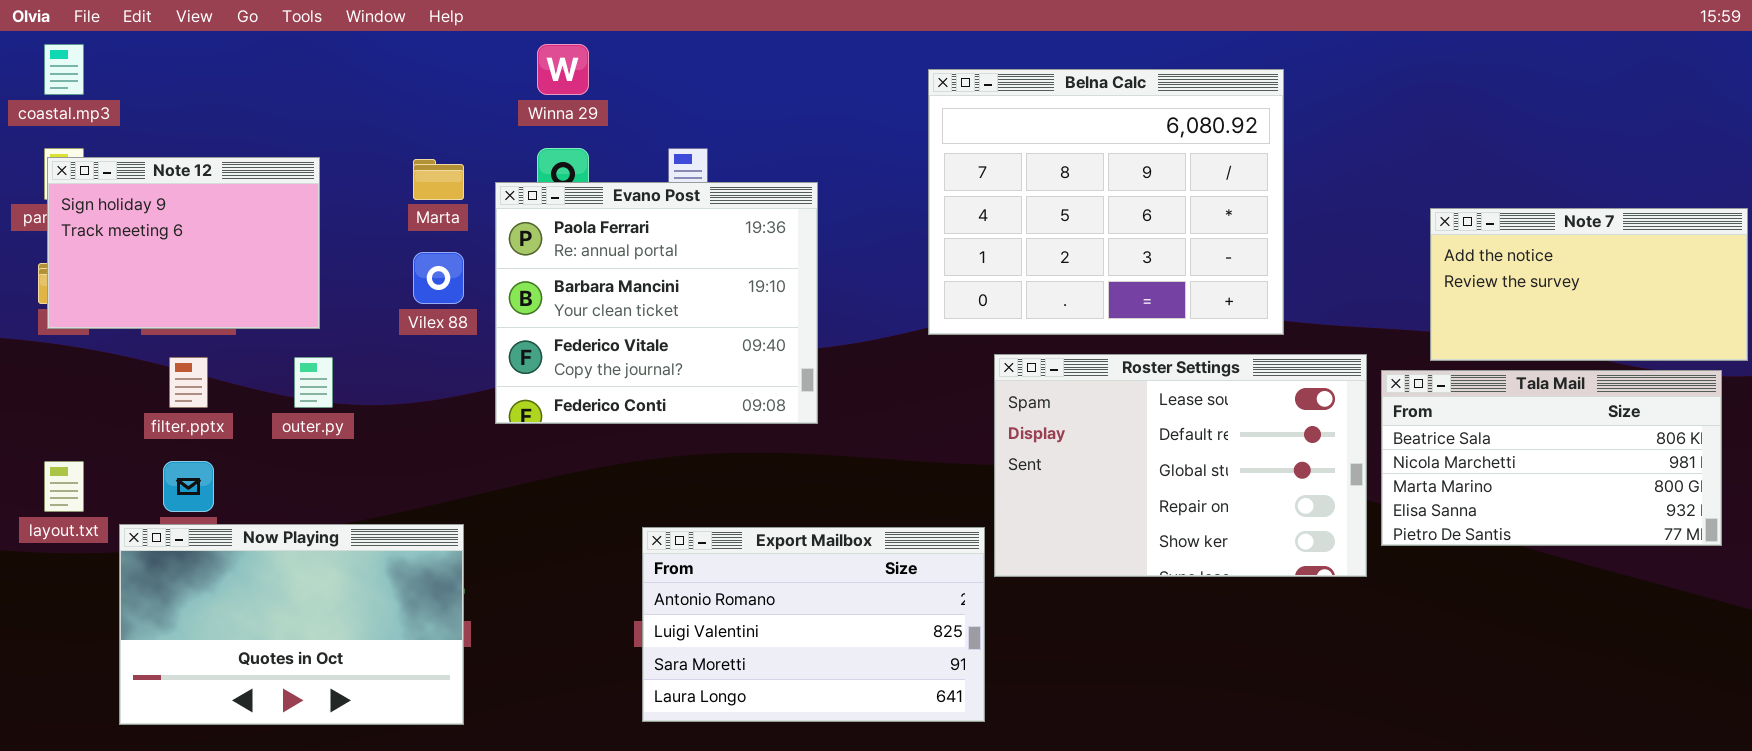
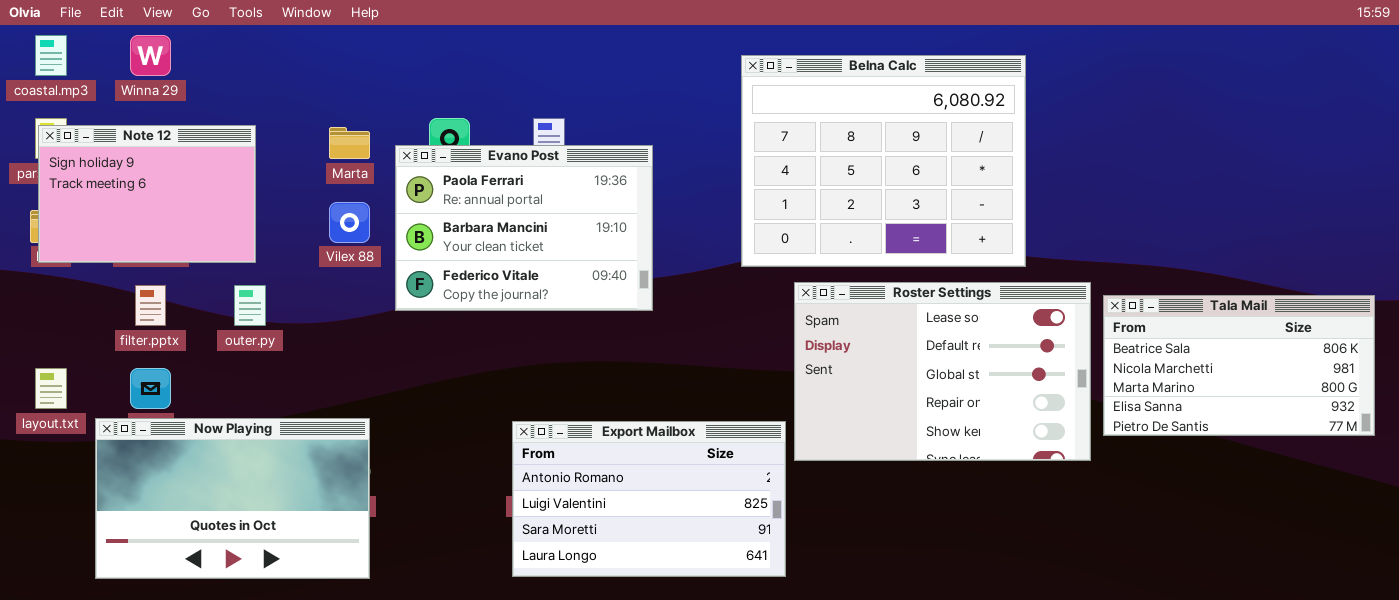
Winna 29: [537,44,589,95] -> [130,35,171,76], moved
Evano Post: [495,182,818,424] -> [395,145,653,311], resized
Note 7: [1430,208,1748,361] -> none, closed

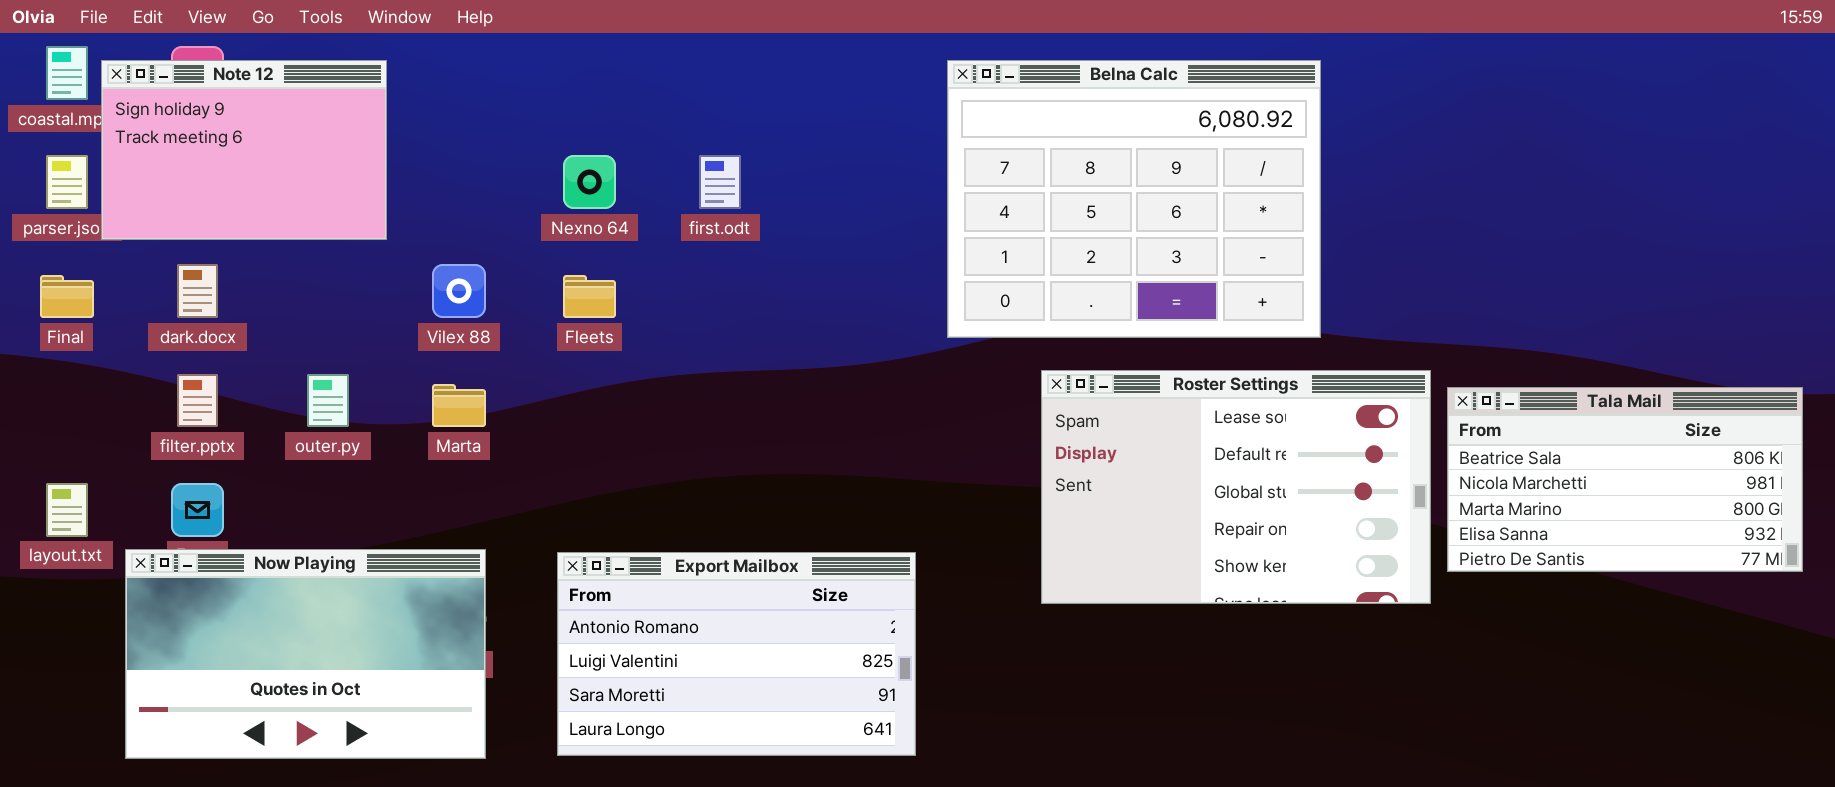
Belna Calc: [741,55,1026,267] -> [947,60,1321,338], moved
Note 12: [38,125,256,263] -> [101,60,387,240], moved
Marta: [329,127,370,159] -> [432,384,486,427], moved
Evano Post: [395,145,653,311] -> none, closed
Export Mailbox: [512,421,786,577] -> [557,552,916,756], moved

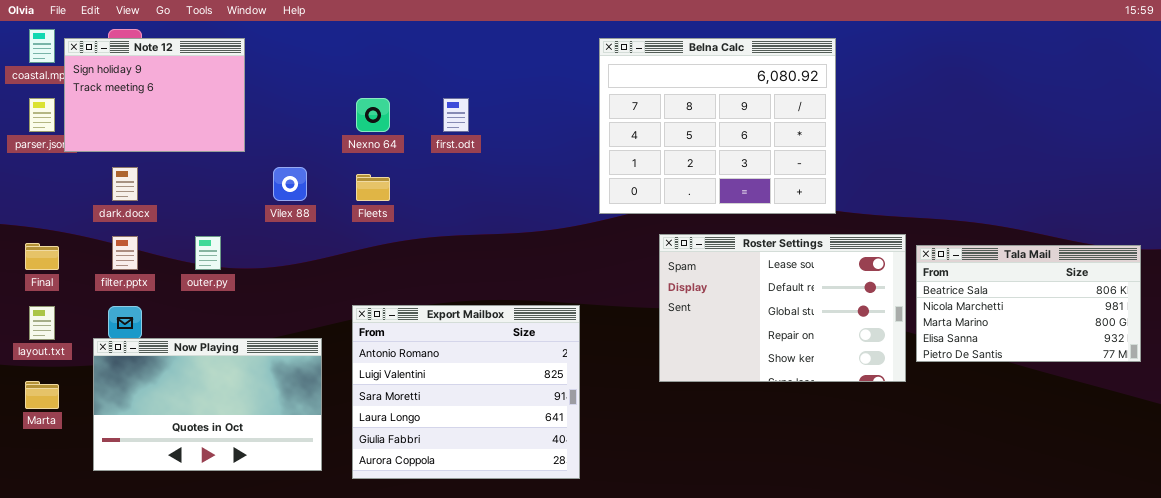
Final: [40,275,94,318] -> [25,243,59,270], moved
Marta: [432,384,486,427] -> [25,381,59,409], moved
Now Playing: [125,549,486,759] -> [93,338,322,471], moved
Export Mailbox: [557,552,916,756] -> [352,305,580,479], resized

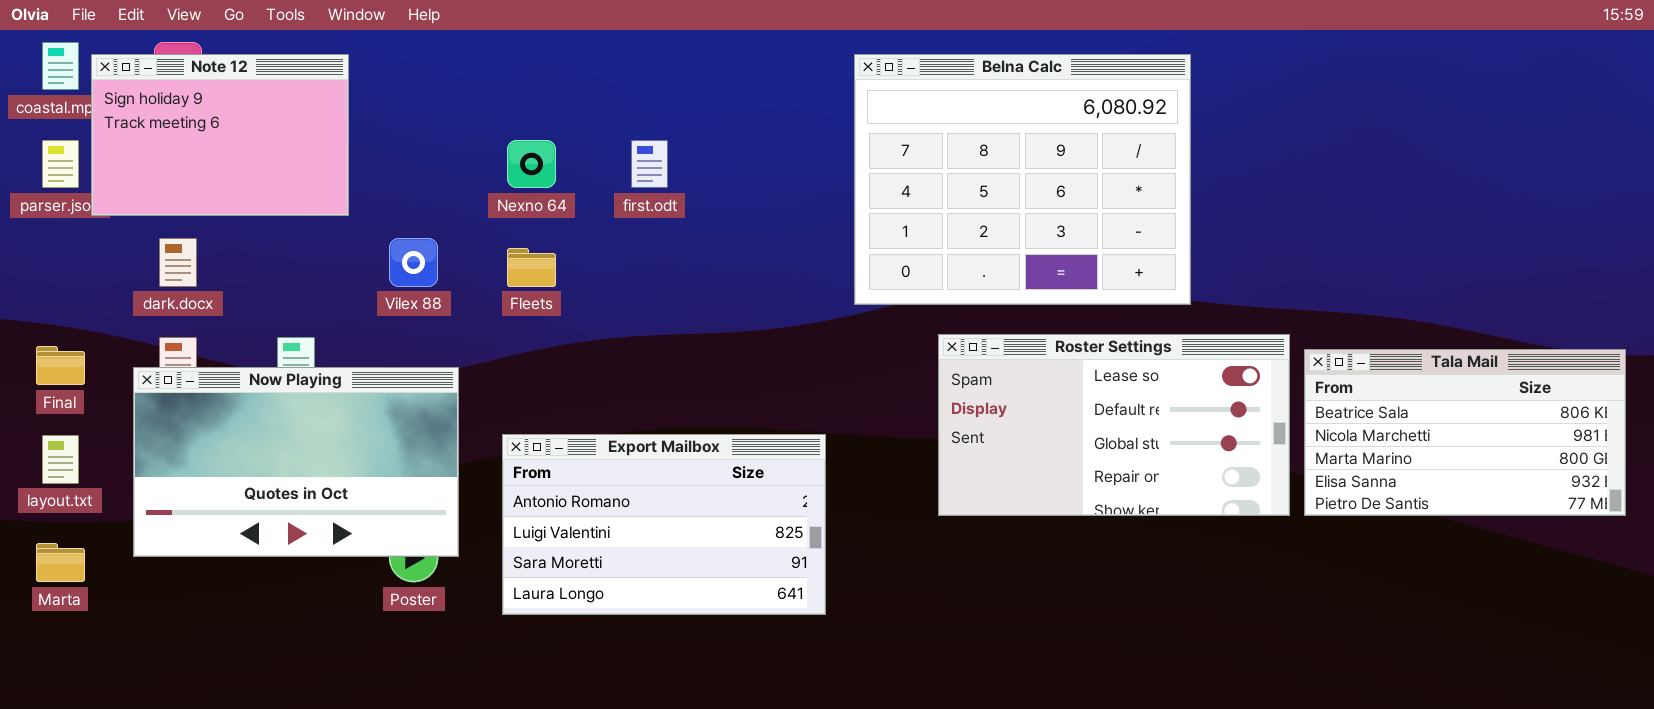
Roster Settings: [659,234,906,382] -> [938,334,1290,516], resized
Export Mailbox: [352,305,580,479] -> [502,434,826,615], resized
Now Playing: [93,338,322,471] -> [133,367,459,557], moved

